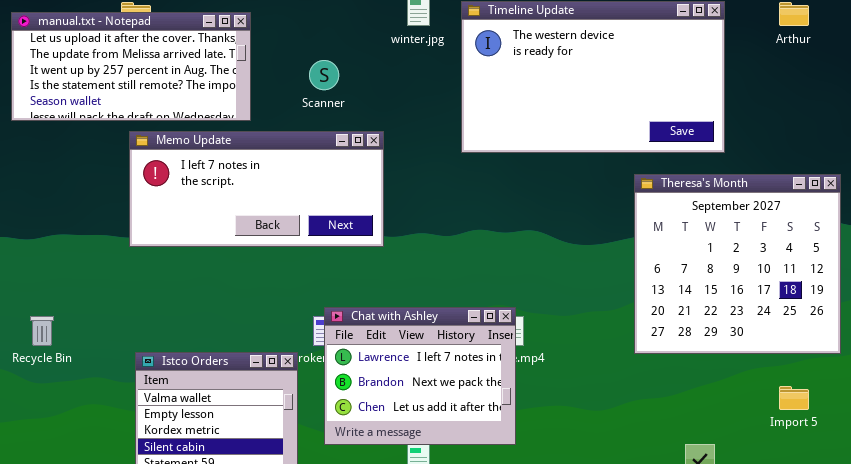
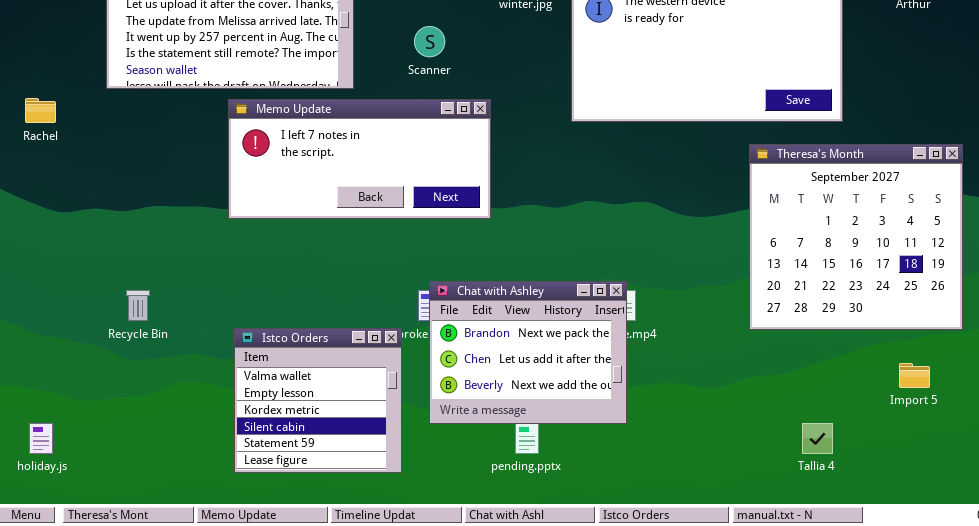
Chat with Ashley: [324,307,516,445] -> [429,281,627,424], scrolled down 1 row

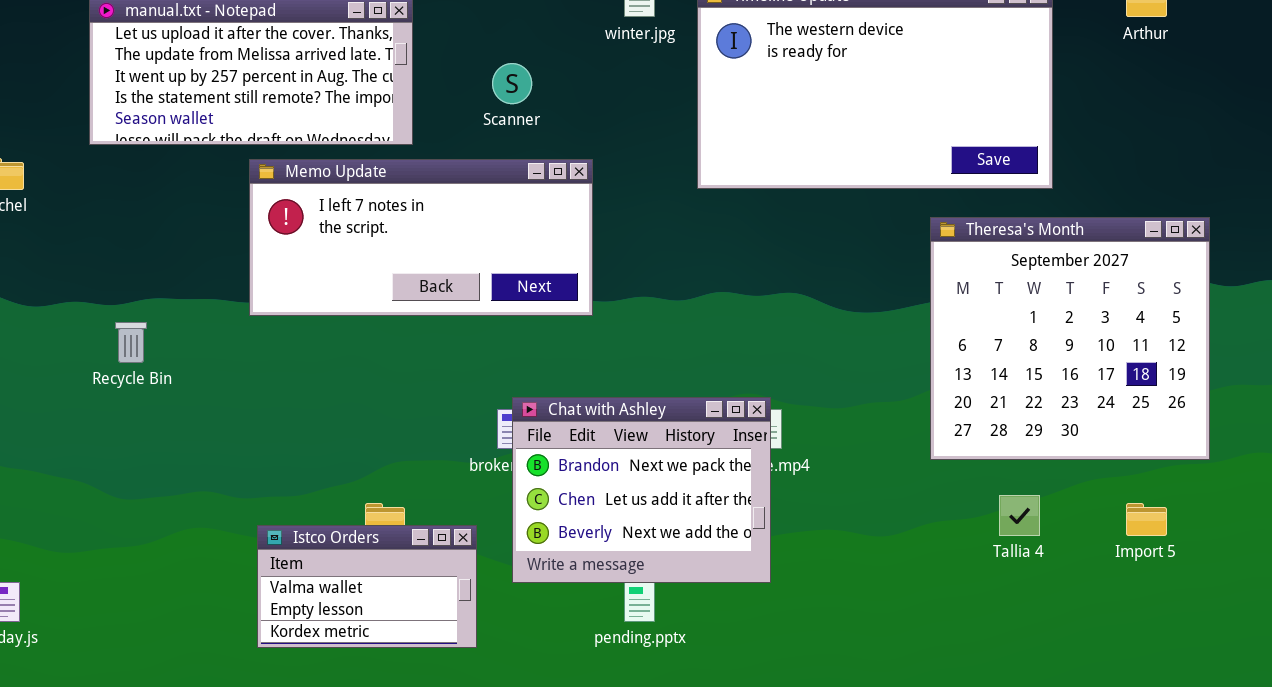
Recycle Bin: [126,290,150,321] -> [115,322,147,363], moved
Istco Orders: [234,328,402,473] -> [257,525,477,648], resized
Tallia 4: [802,423,833,454] -> [999,495,1040,536], moved

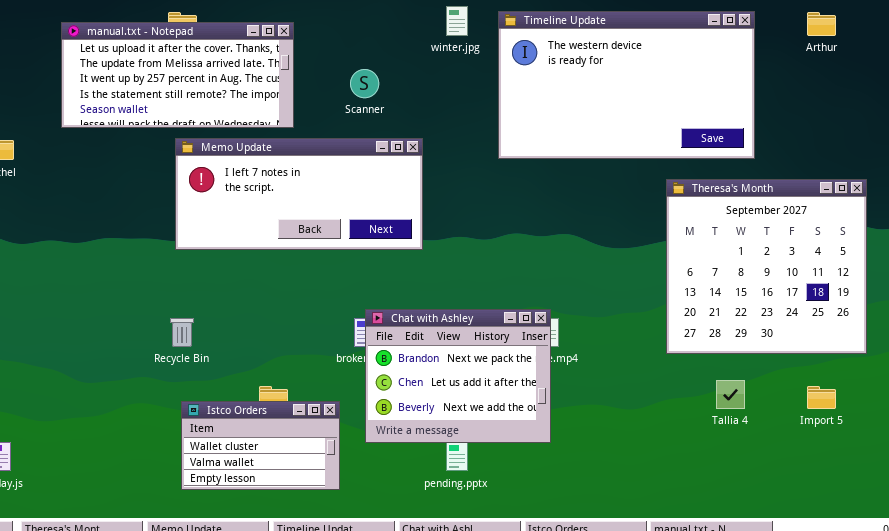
Recycle Bin: [115,322,147,363] -> [170,318,194,347], moved
Istco Orders: [257,525,477,648] -> [181,401,340,490], scrolled up 1 row

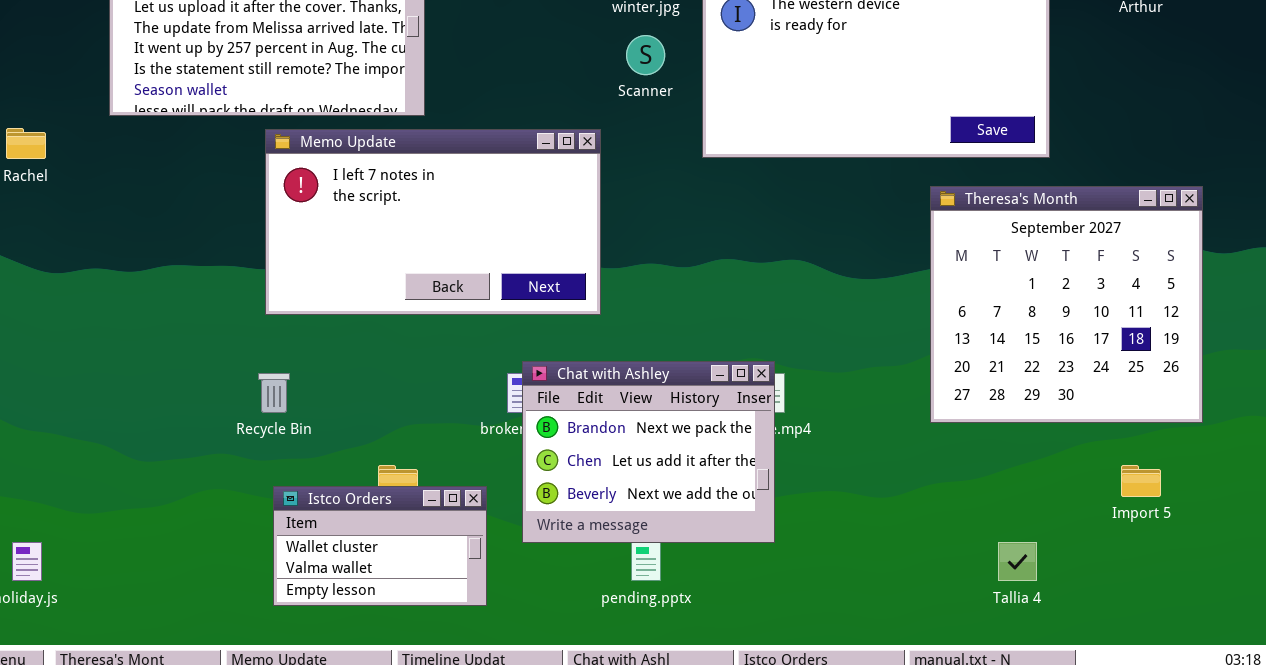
Scanner: [350,69,379,98] -> [626,35,665,75], moved
Memo Update: [175,138,423,250] -> [265,129,601,315], resized
Tallia 4: [716,380,745,409] -> [998,542,1037,581], moved

